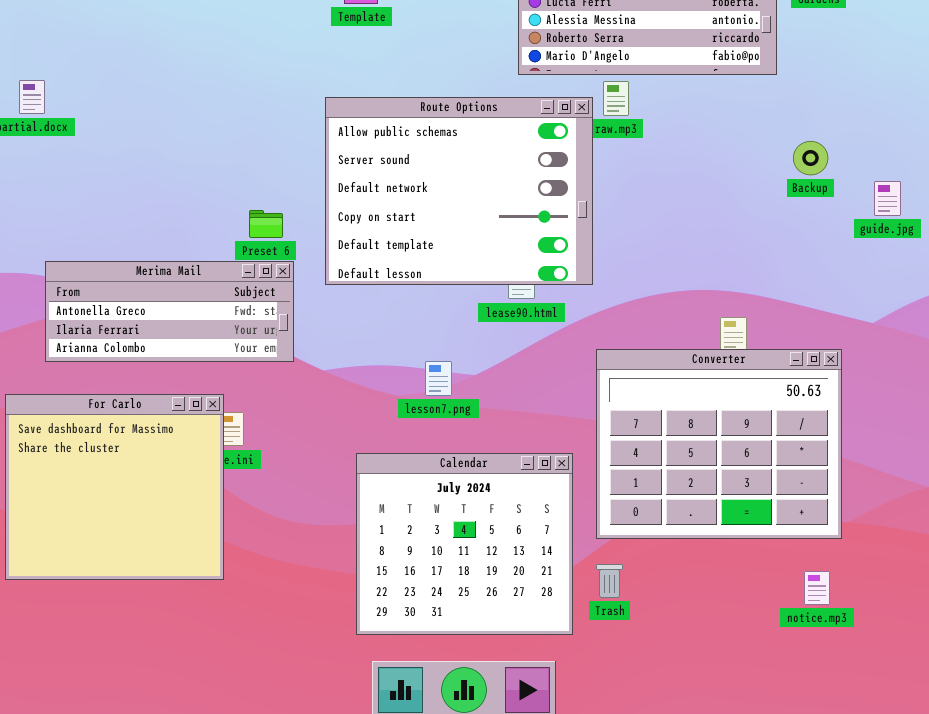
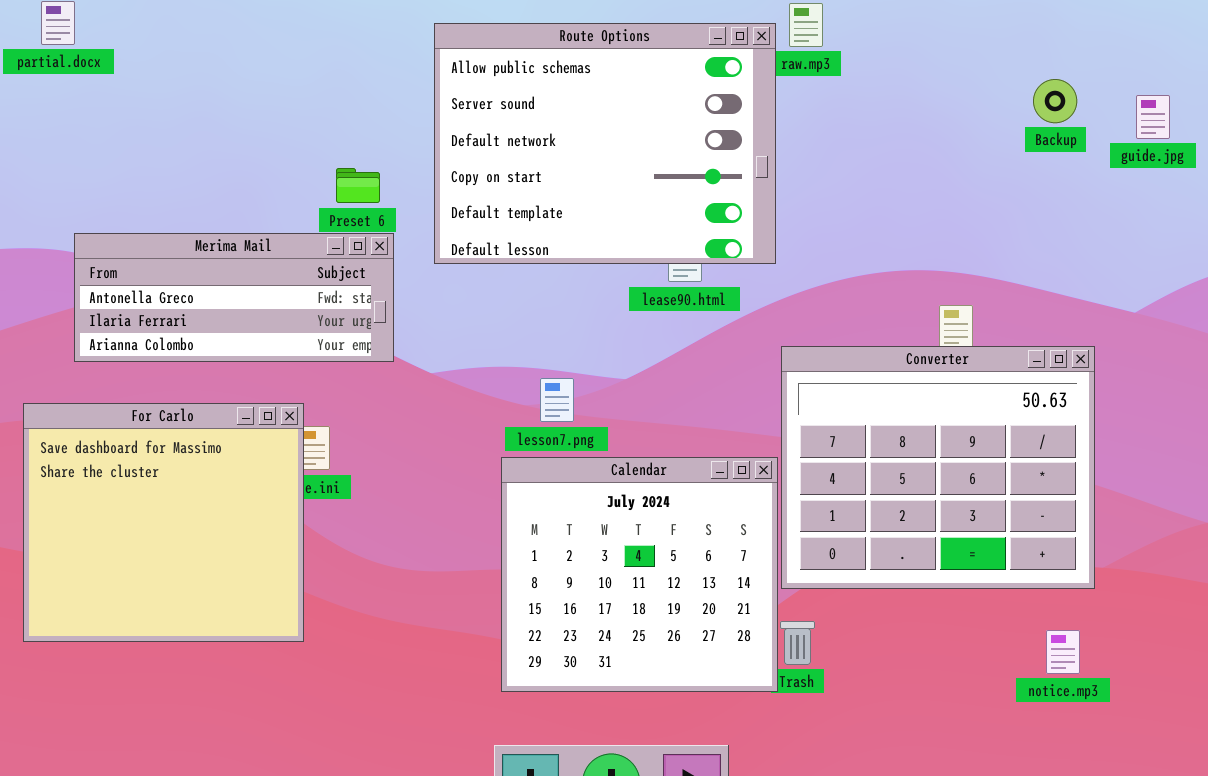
guide.jpg: [874,181,901,216] -> [1136,95,1170,139], moved
lesson7.png: [425,361,452,396] -> [540,378,574,422], moved
Calendar: [356,453,573,635] -> [501,457,778,692], moved

